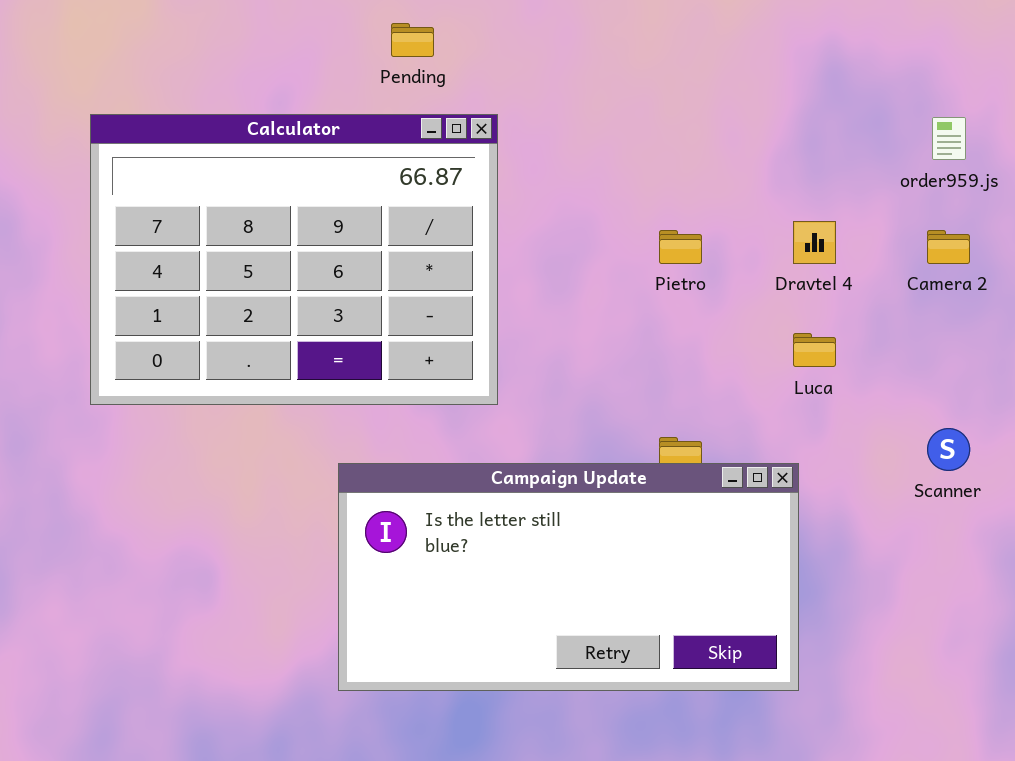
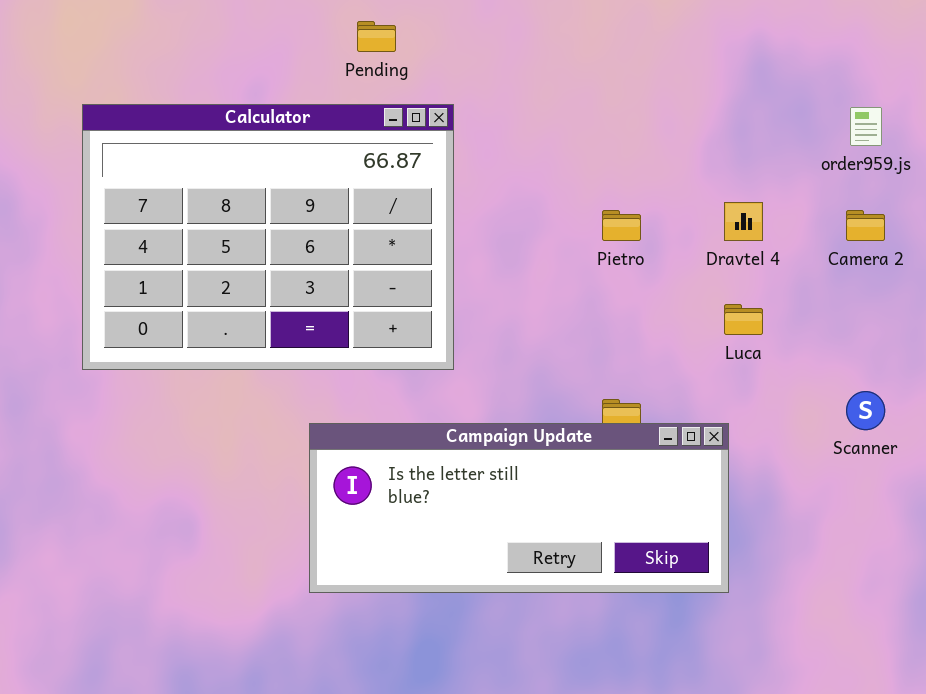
Campaign Update: [338,463,799,691] -> [309,423,729,593], resized

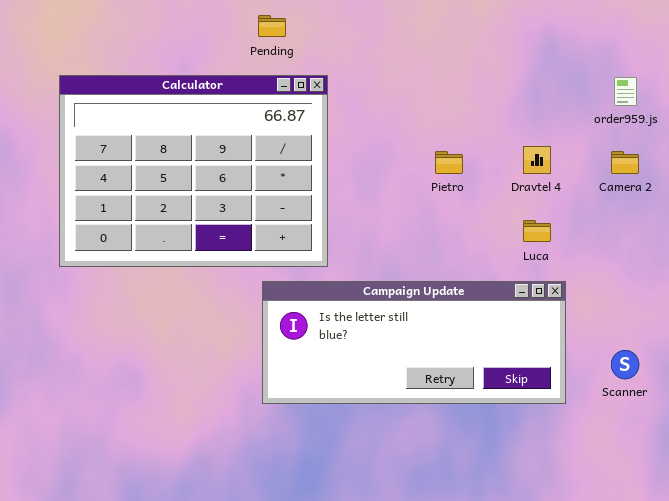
Scanner: [846,391,885,430] -> [611,350,639,379], moved
Campaign Update: [309,423,729,593] -> [262,281,566,404], moved

